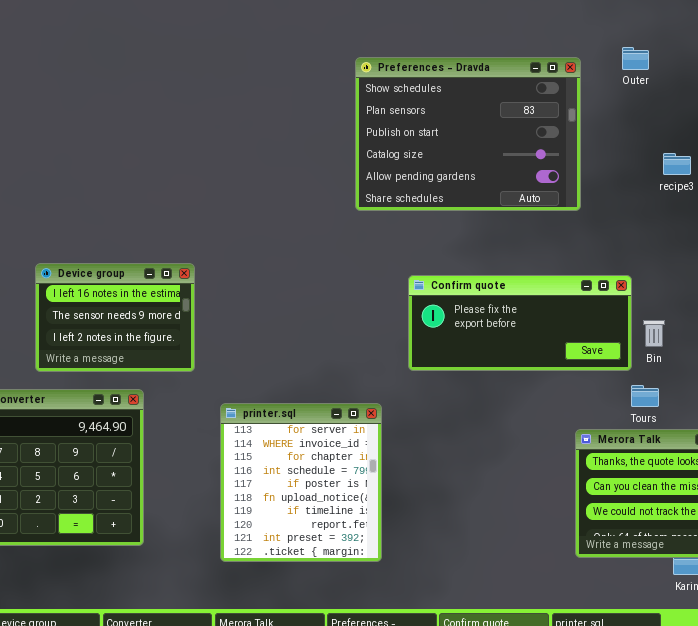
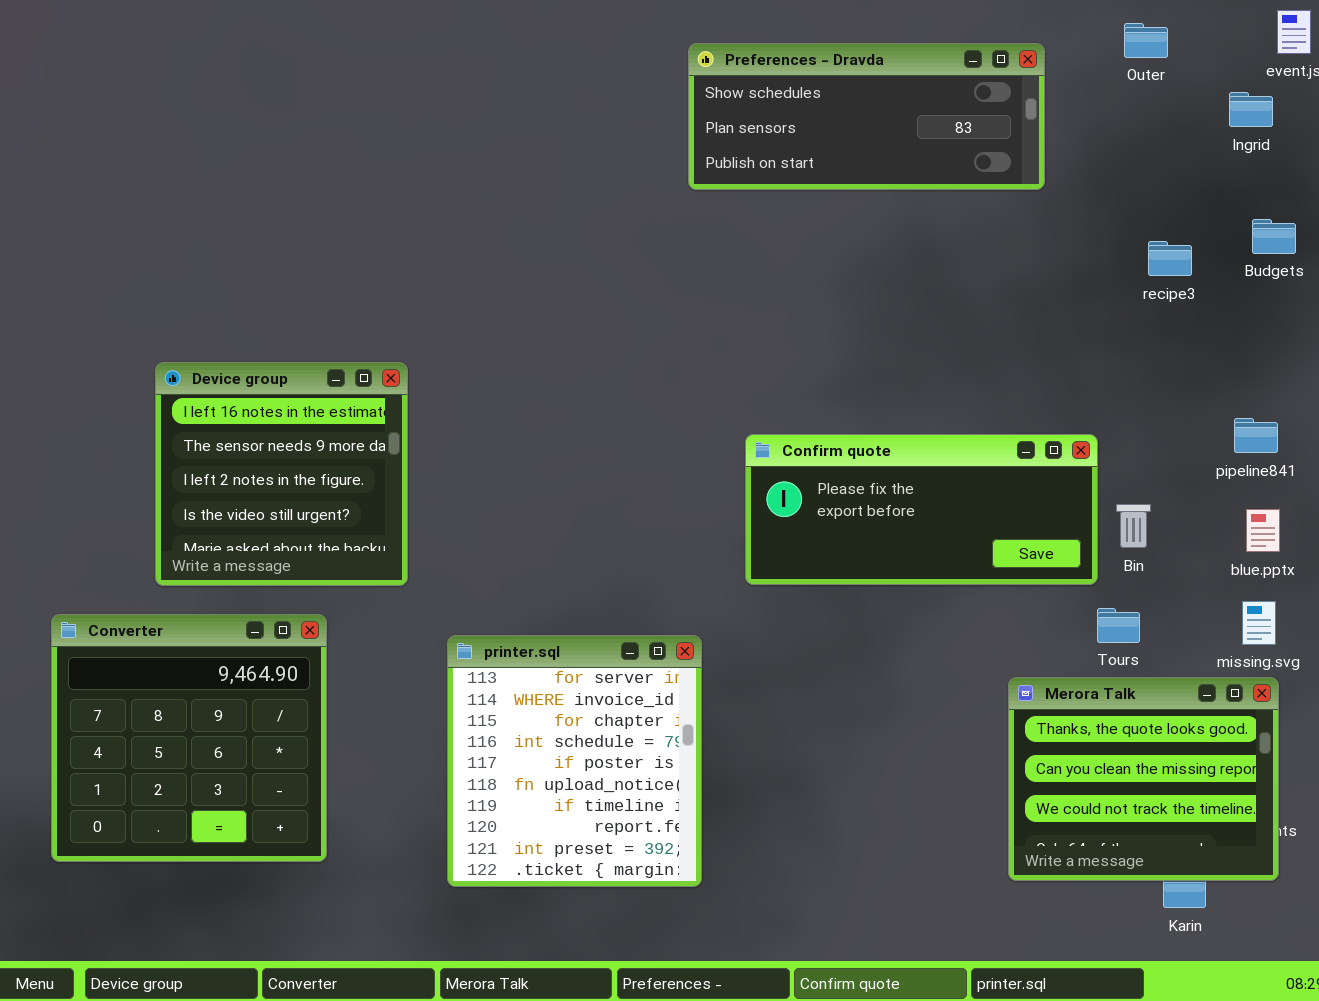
Outer: [622,47,649,70] -> [1124,23,1168,58], moved
Preferences - Dravda: [355,57,581,211] -> [688,43,1045,190], moved, resized
Device group: [35,263,195,372] -> [155,362,408,586], resized

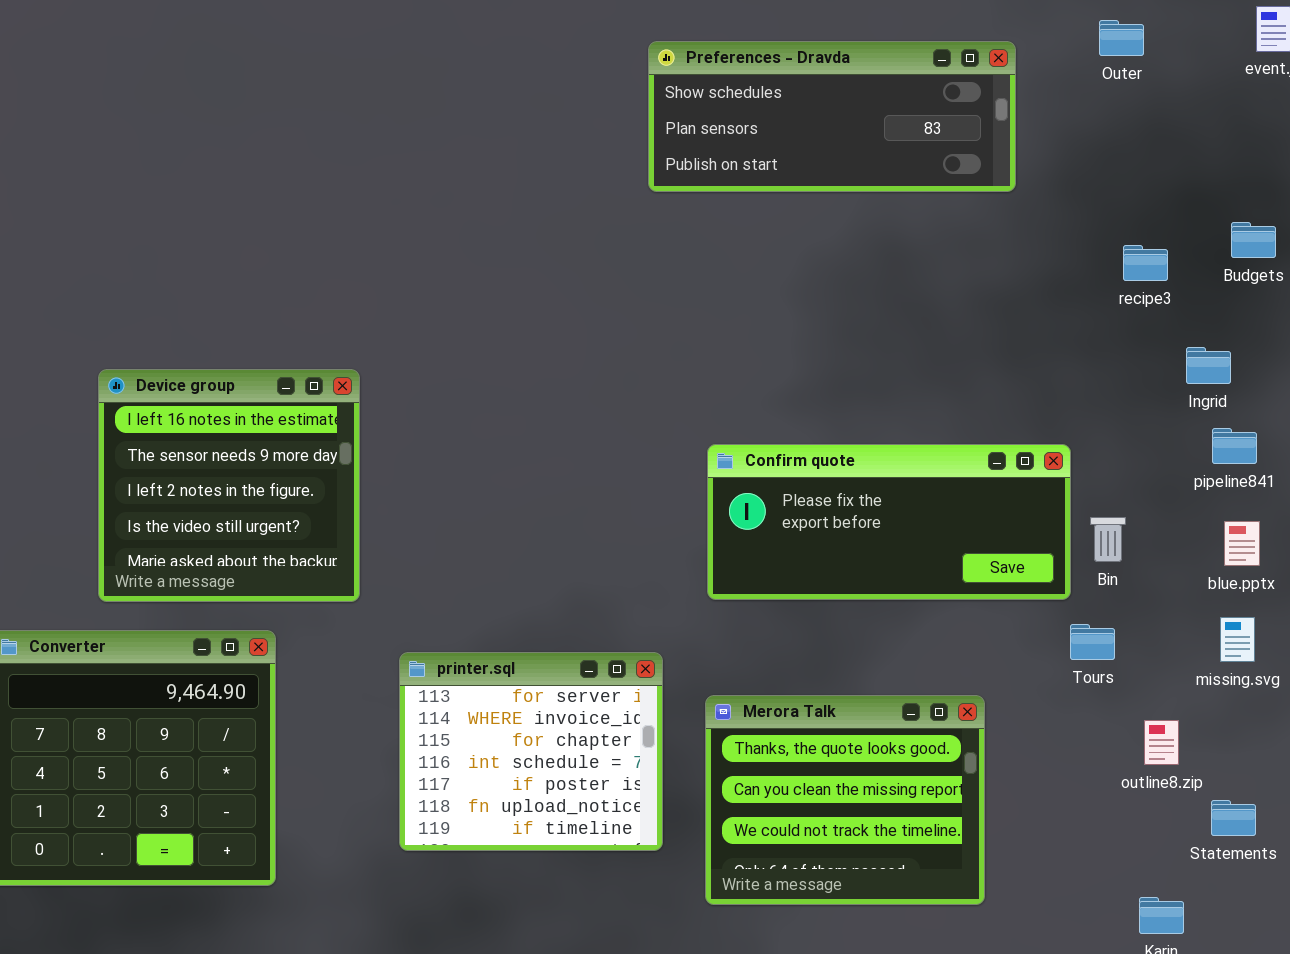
Ingrid: [1229,92,1273,127] -> [1186,347,1231,384], moved
printer.sql: [447,635,702,887] -> [399,652,663,851], resized
Merora Talk: [1008,677,1279,881] -> [705,695,985,905], moved

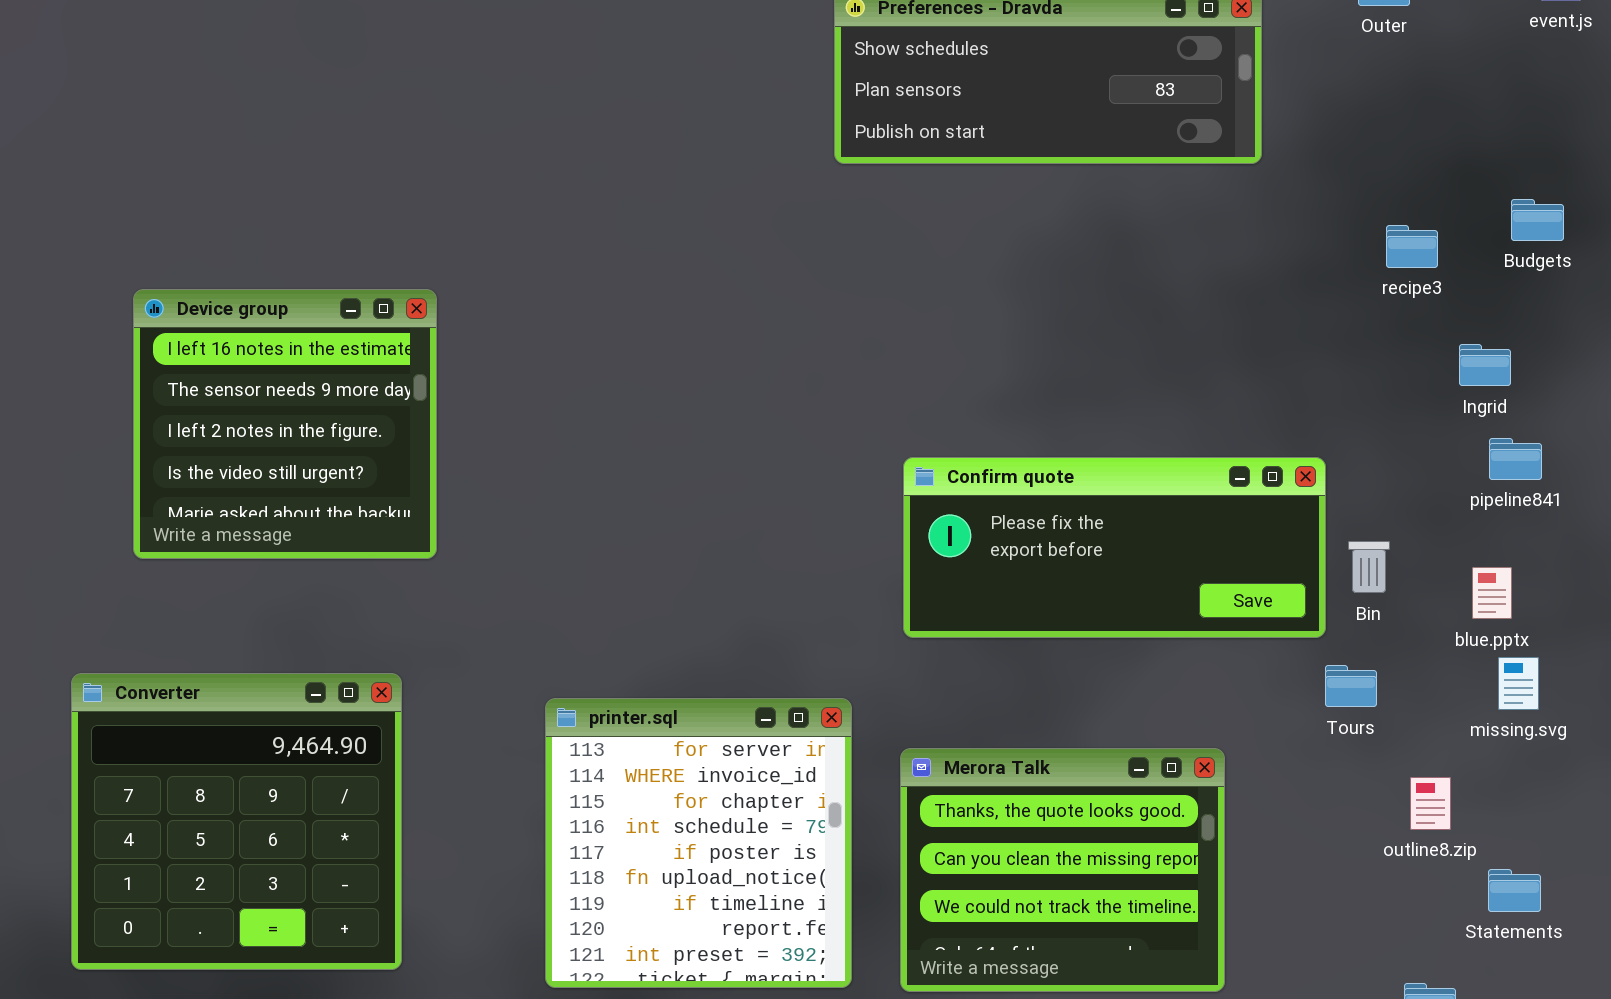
Device group: [98,369,360,602] -> [133,289,437,559], moved
blue.pptx: [1224,521,1260,566] -> [1472,567,1512,619], moved
printer.sql: [399,652,663,851] -> [545,698,852,988], resized

